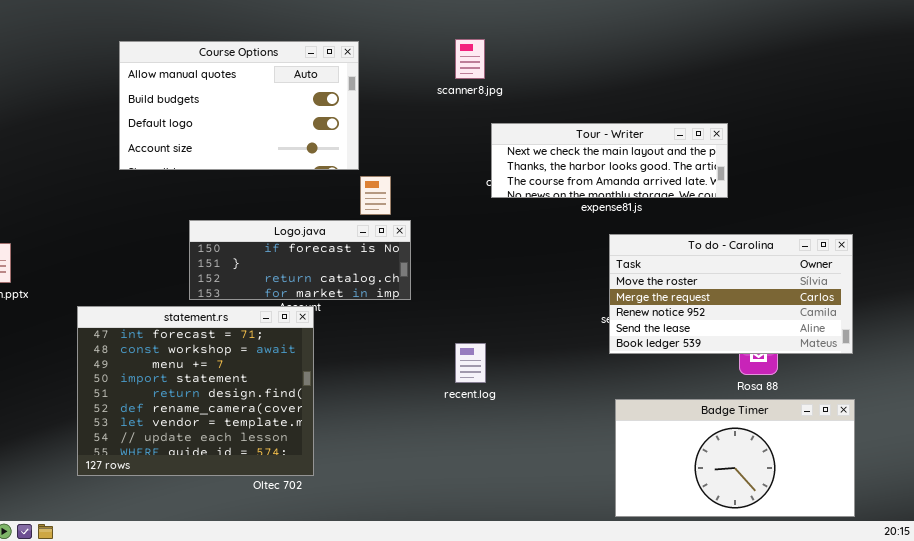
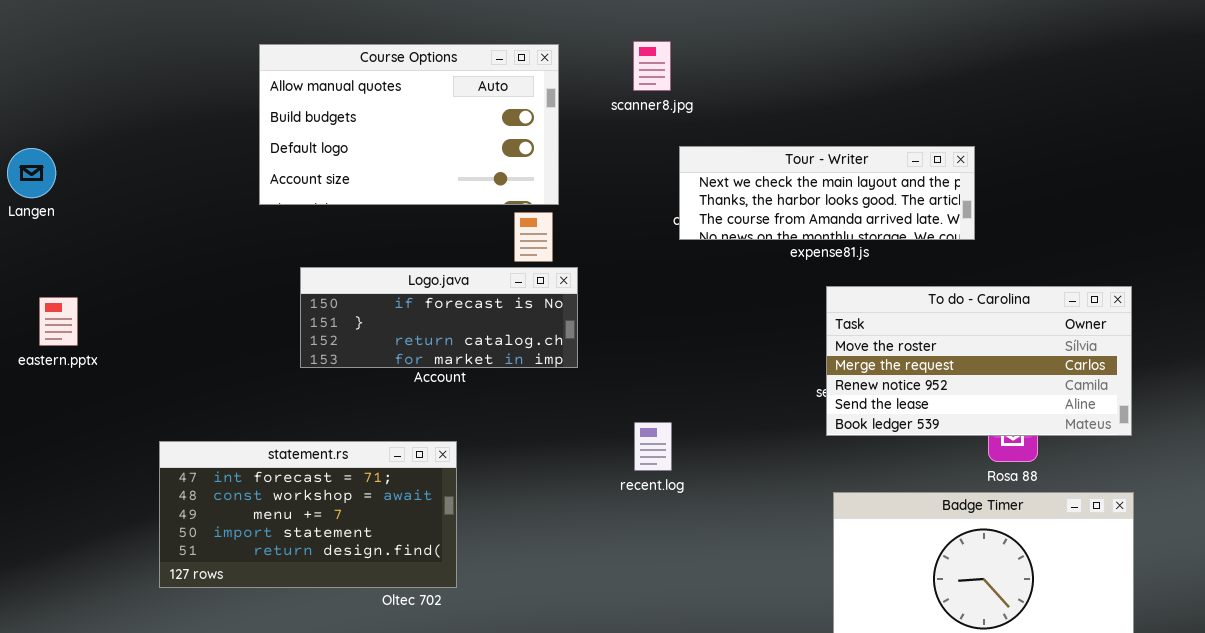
Course Options: [119,41,359,170] -> [259,44,559,205], moved
statement.rs: [77,306,314,476] -> [159,441,457,588], resized

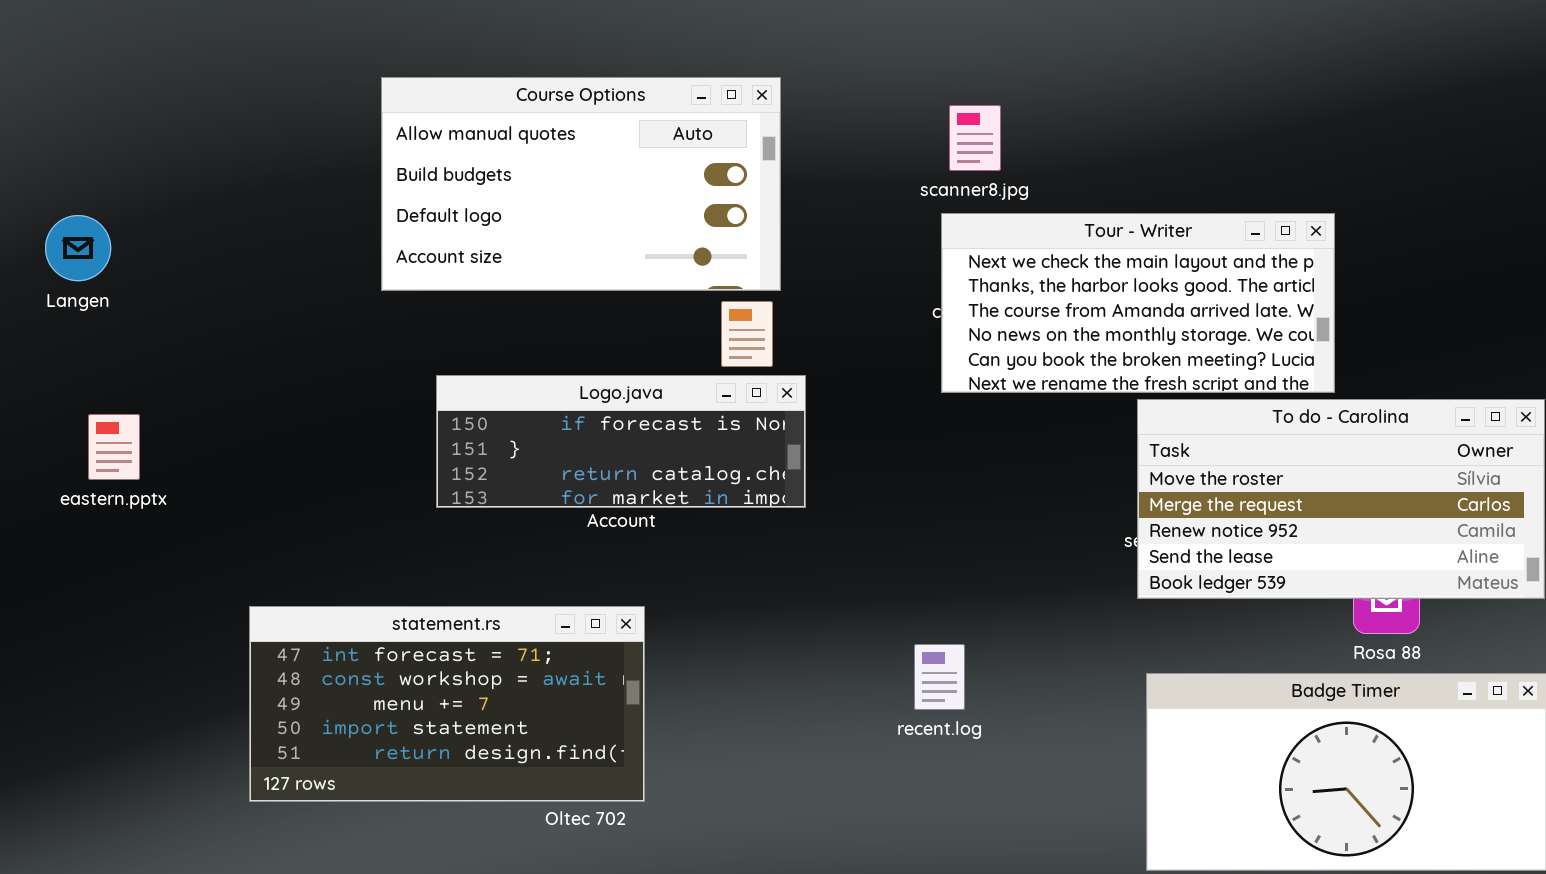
scanner8.jpg: [633,41,671,91] -> [949,105,1001,171], moved
Tour - Writer: [679,146,975,240] -> [941,213,1335,393], resized
recent.log: [634,422,672,471] -> [914,644,965,710], moved

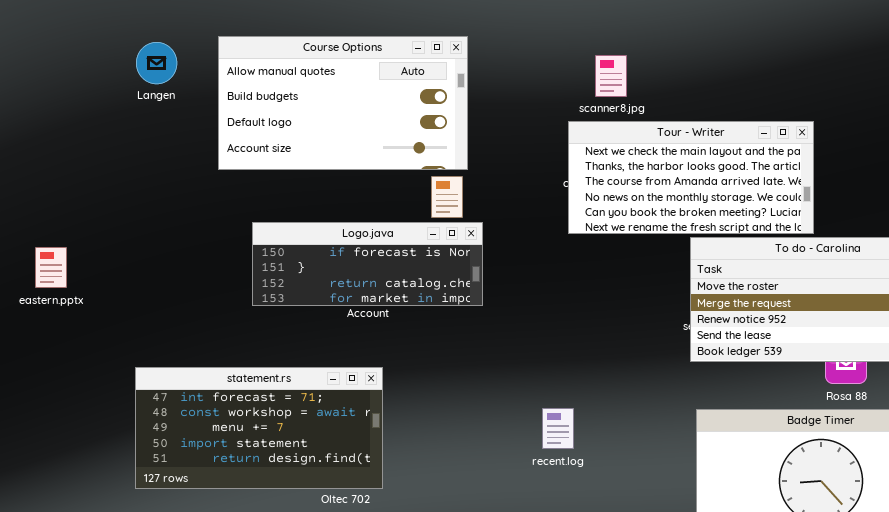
scanner8.jpg: [949,105,1001,171] -> [595,55,627,97], moved
Langen: [45,215,111,281] -> [136,42,177,84], moved
recent.log: [914,644,965,710] -> [542,408,574,449], moved

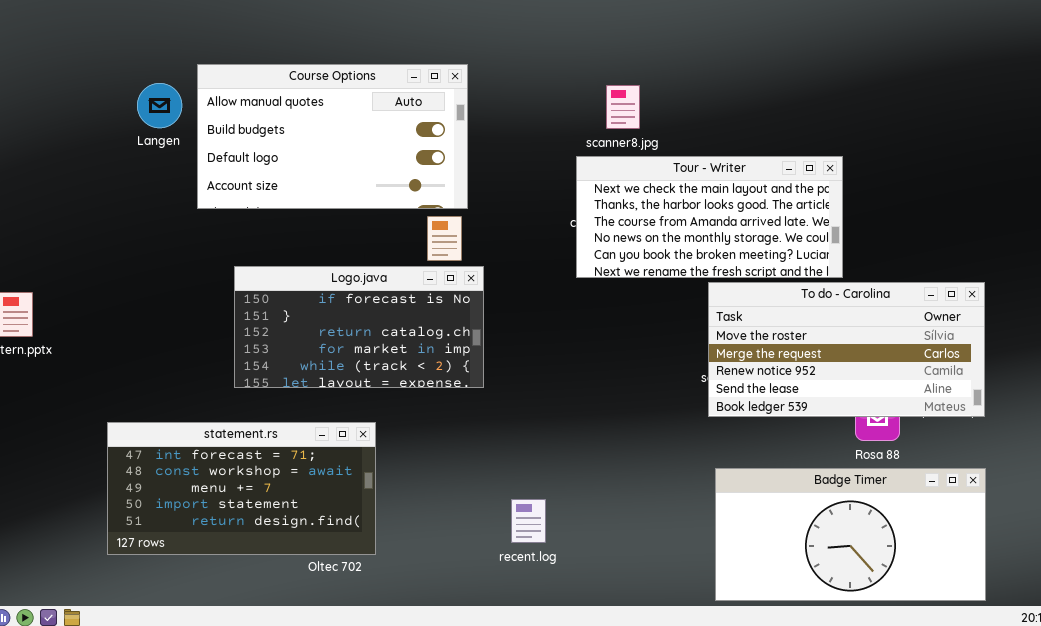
Langen: [136,42,177,84] -> [137,83,182,128], moved
Logo.java: [252,222,483,306] -> [234,266,484,388], resized
recent.log: [542,408,574,449] -> [511,499,546,543], moved

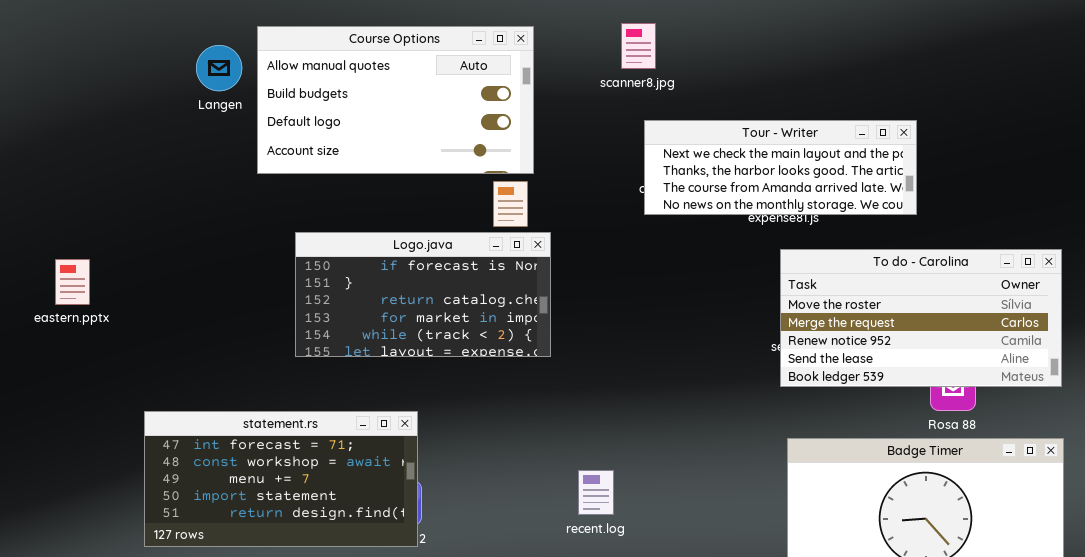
scanner8.jpg: [606,85,640,129] -> [621,23,656,69], moved
Tour - Writer: [576,156,843,278] -> [644,120,917,215], resized
statement.rs: [107,422,376,555] -> [144,411,418,547], moved

